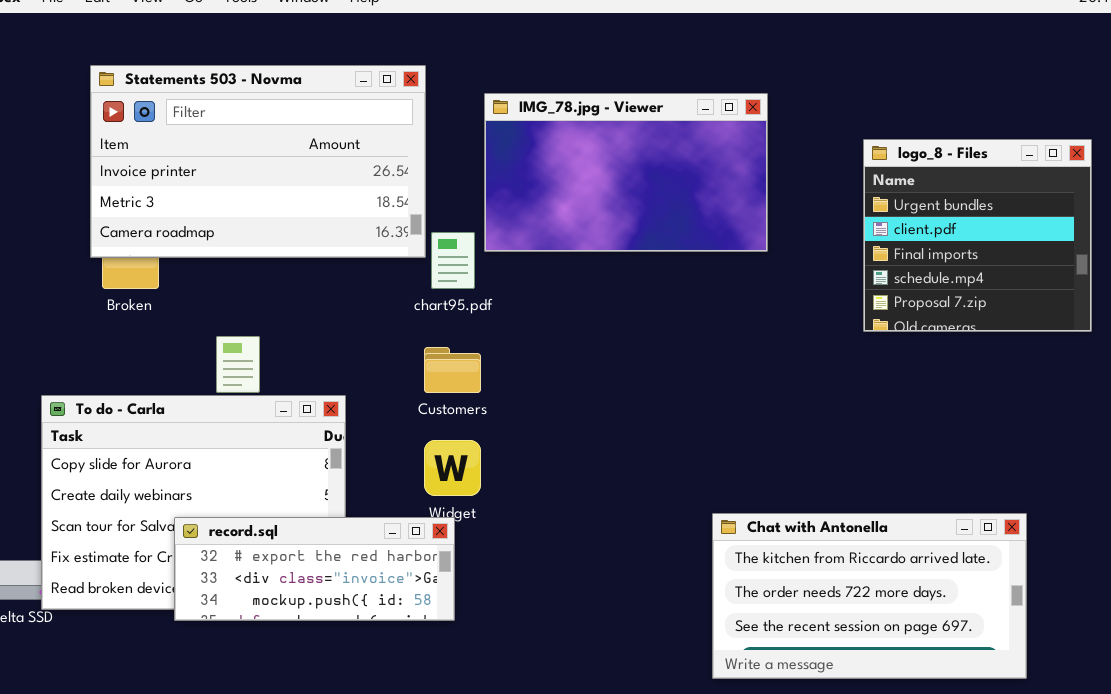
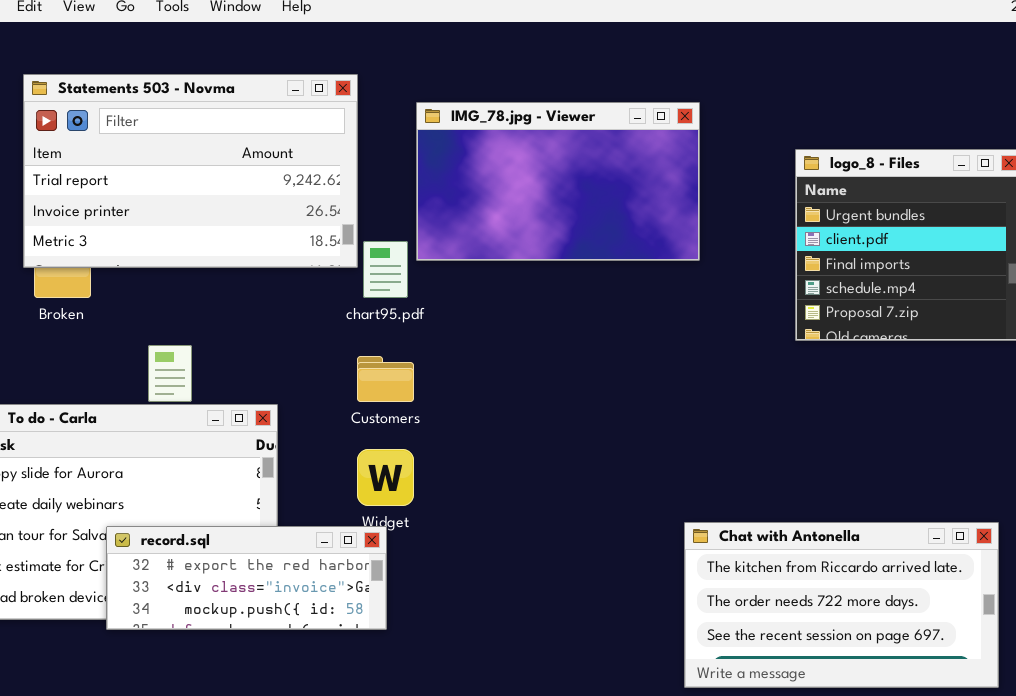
Statements 503 - Novma: [90,65,426,258] -> [23,74,358,268], scrolled up 1 row
Chat with Antonella: [712,513,1027,679] -> [684,522,999,688], moved

